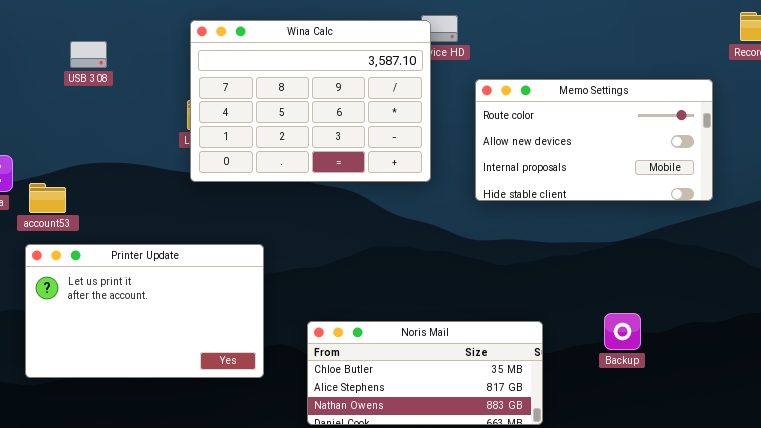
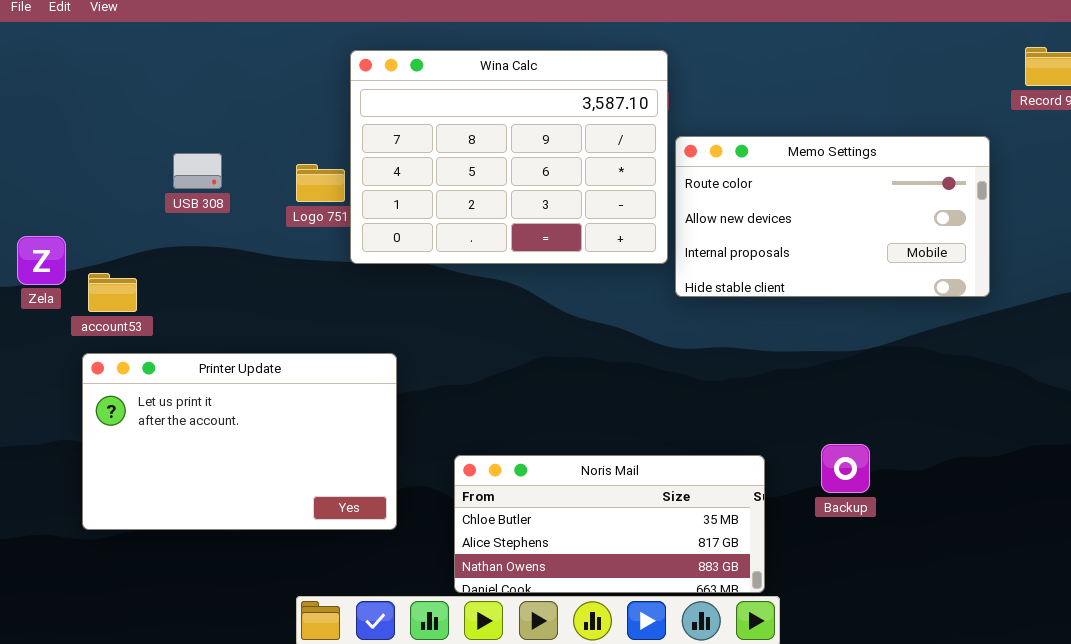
Wina Calc: [190,20,431,182] -> [350,50,668,264], moved
USB 308: [70,41,107,68] -> [173,153,222,189], moved
Backup: [604,313,641,350] -> [821,444,870,493], moved

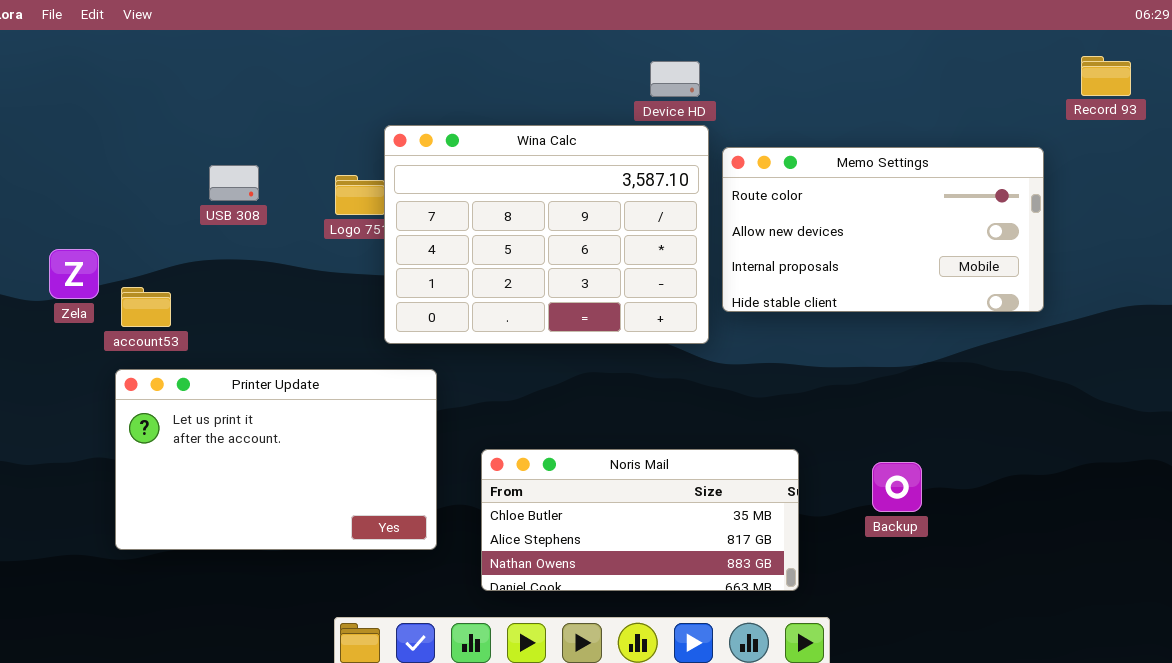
Wina Calc: [350,50,668,264] -> [384,125,709,344], moved
Noris Mail: [454,455,765,593] -> [481,449,799,591], moved

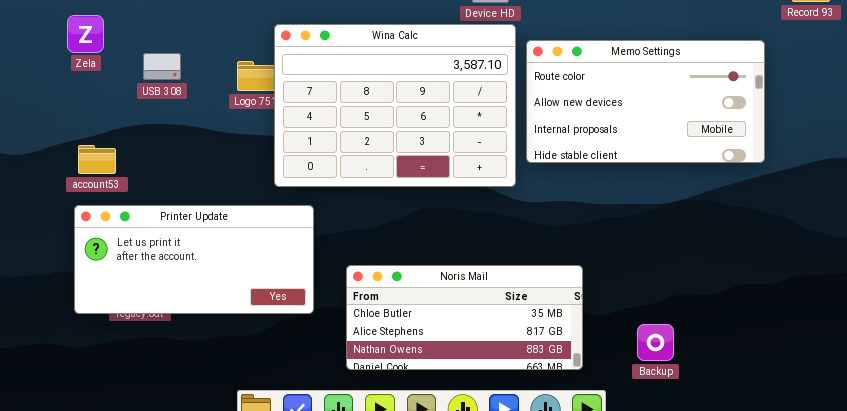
Zela: [49,249,99,299] -> [67,15,104,53], moved
Printer Update: [115,369,437,550] -> [74,205,314,314], resized
Backup: [872,462,922,512] -> [637,324,674,361], moved

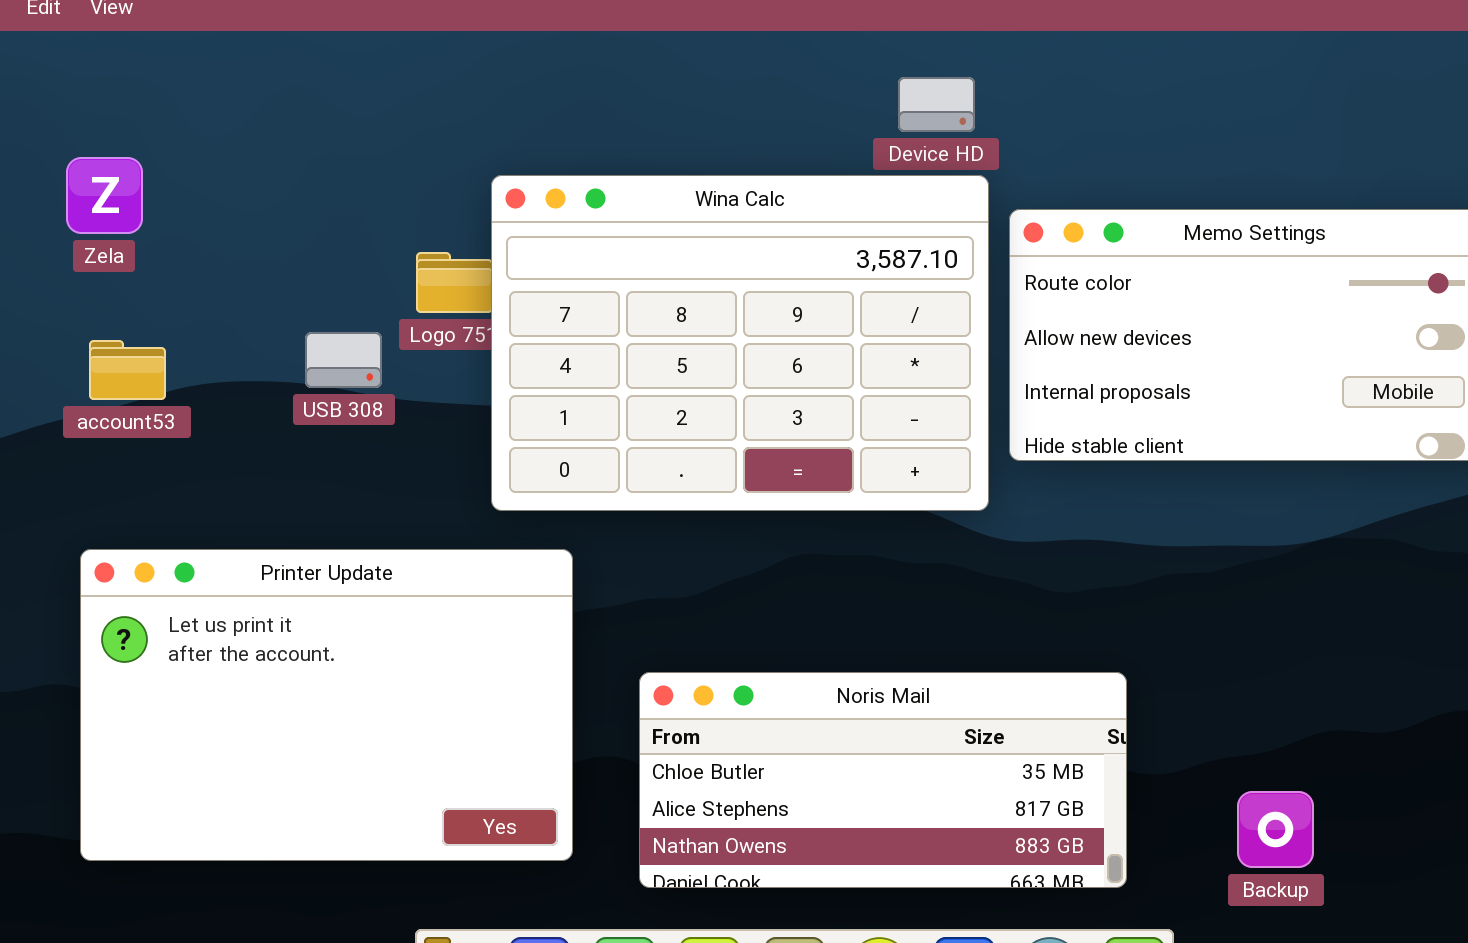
USB 308: [143,53,181,80] -> [305,332,382,388], moved
account53: [78,145,116,174] -> [89,340,166,400], moved
Printer Update: [74,205,314,314] -> [80,549,573,861], resized

